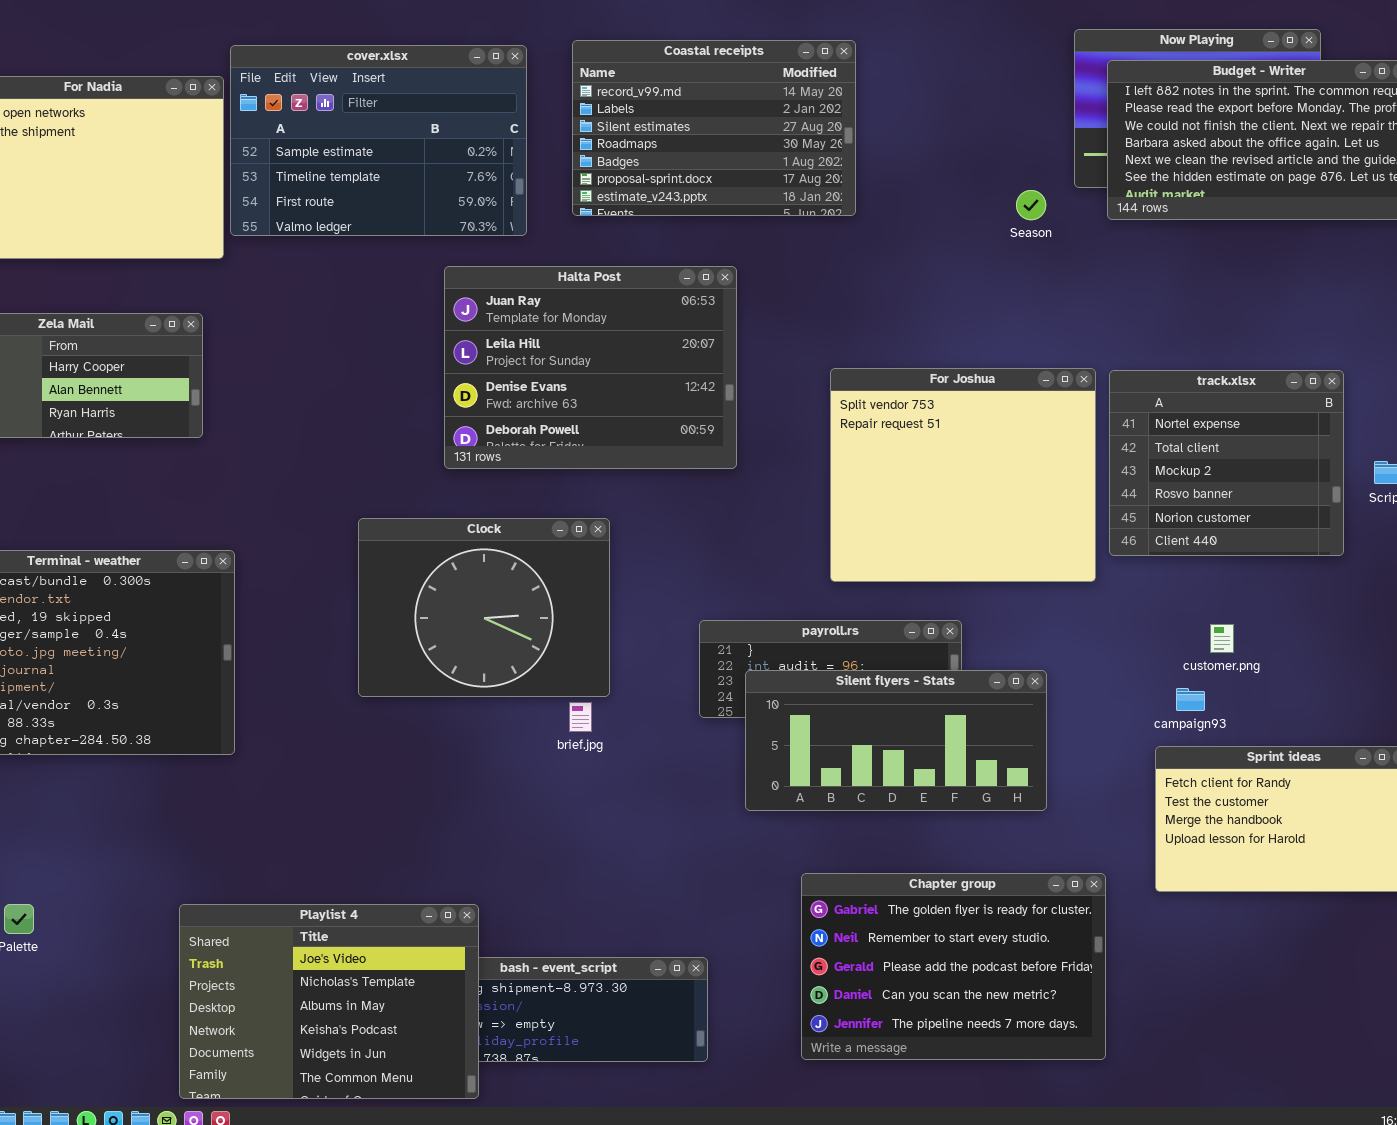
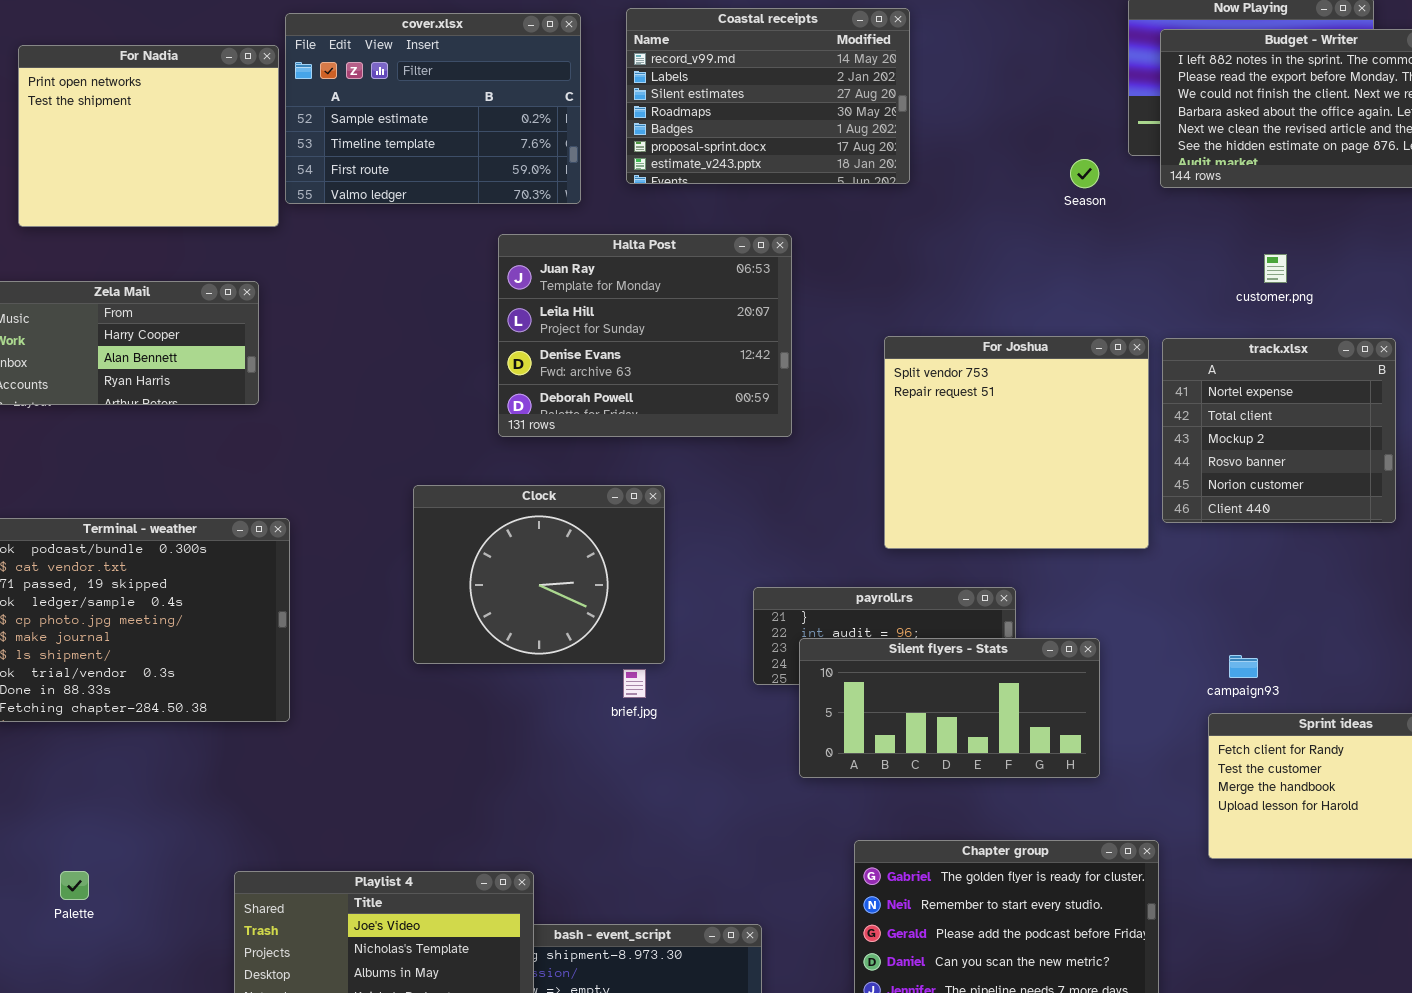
customer.png: [1210,624,1234,653] -> [1264,254,1287,283], moved

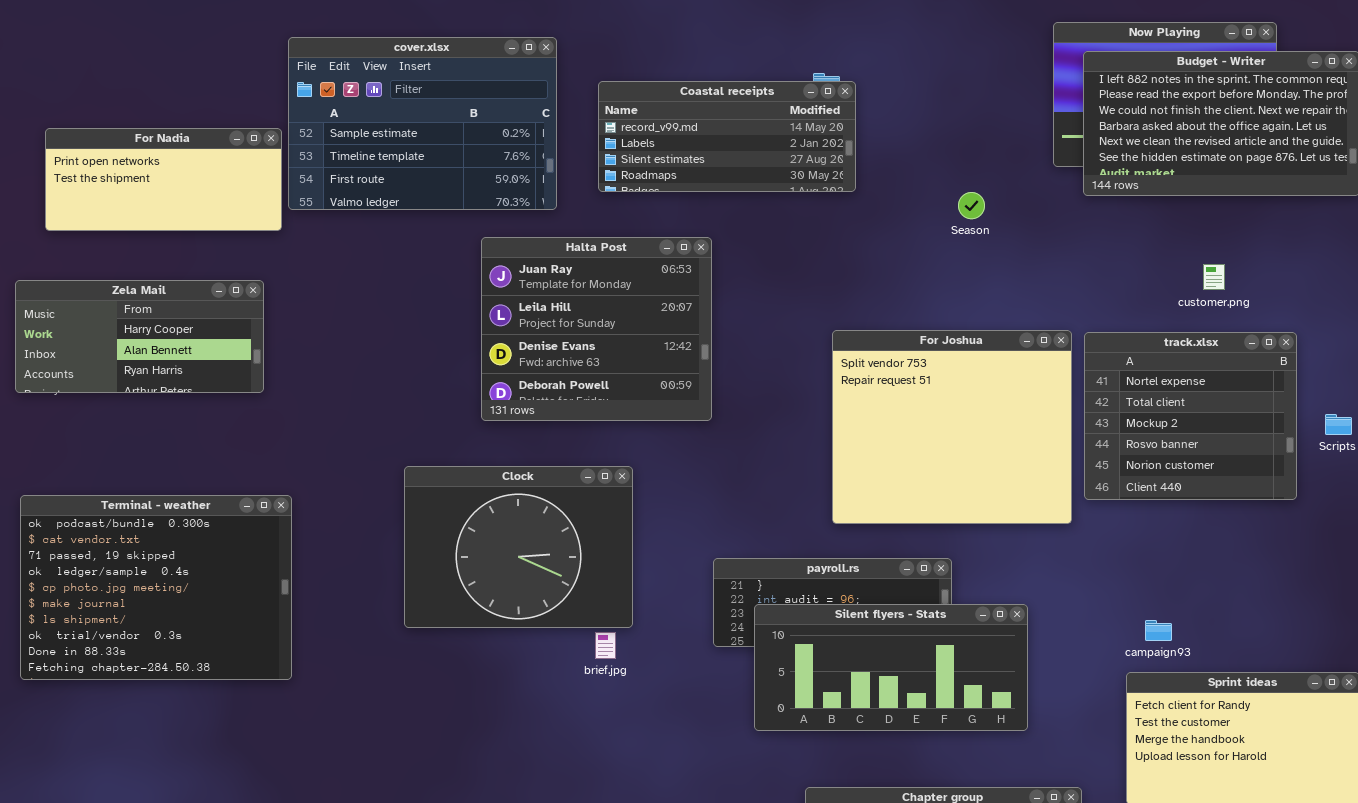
Coastal receipts: [626,8,910,184] -> [598,81,856,192], resized
For Nadia: [18,45,279,227] -> [45,128,282,231], resized
Season: [1070,159,1099,188] -> [958,192,985,219], moved
Halta Post: [498,234,792,437] -> [481,237,712,421], resized
customer.png: [1264,254,1287,283] -> [1203,264,1225,290], moved

